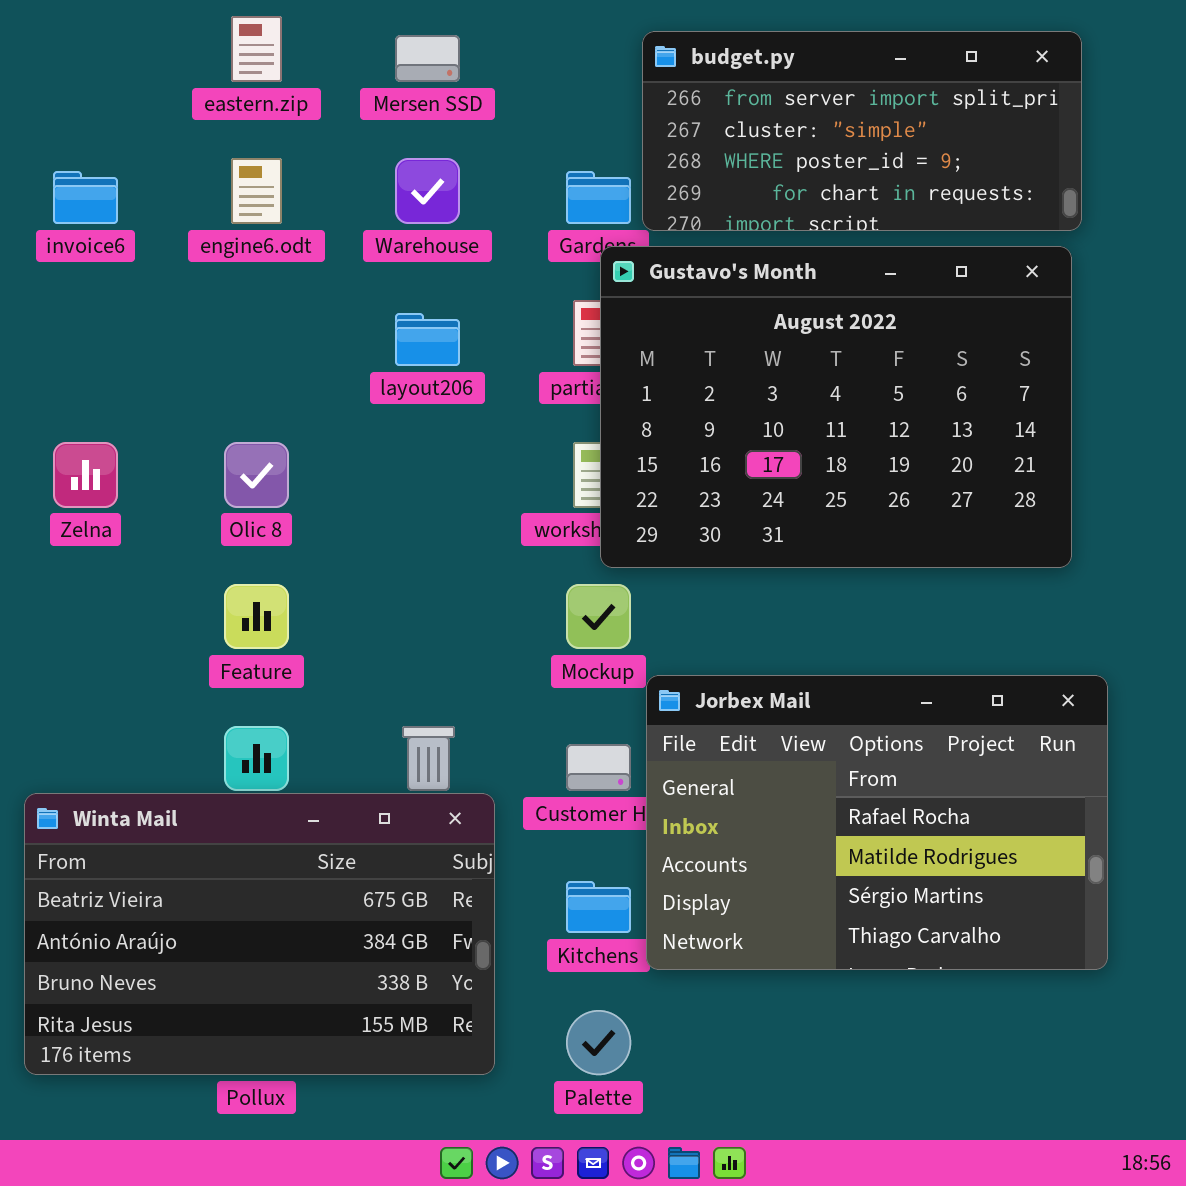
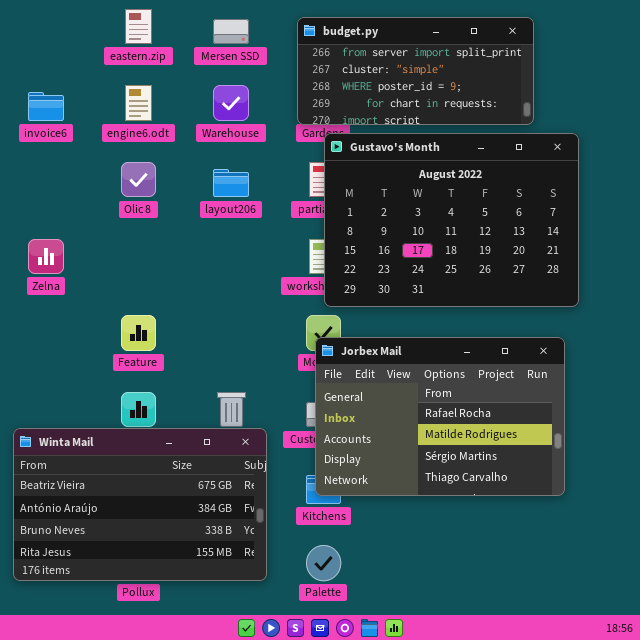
budget.py: [642,31,1082,231] -> [297,17,534,125], moved
Olic 8: [224,442,289,508] -> [121,162,156,197], moved
Jorbex Mail: [646,675,1108,970] -> [315,337,565,496], moved

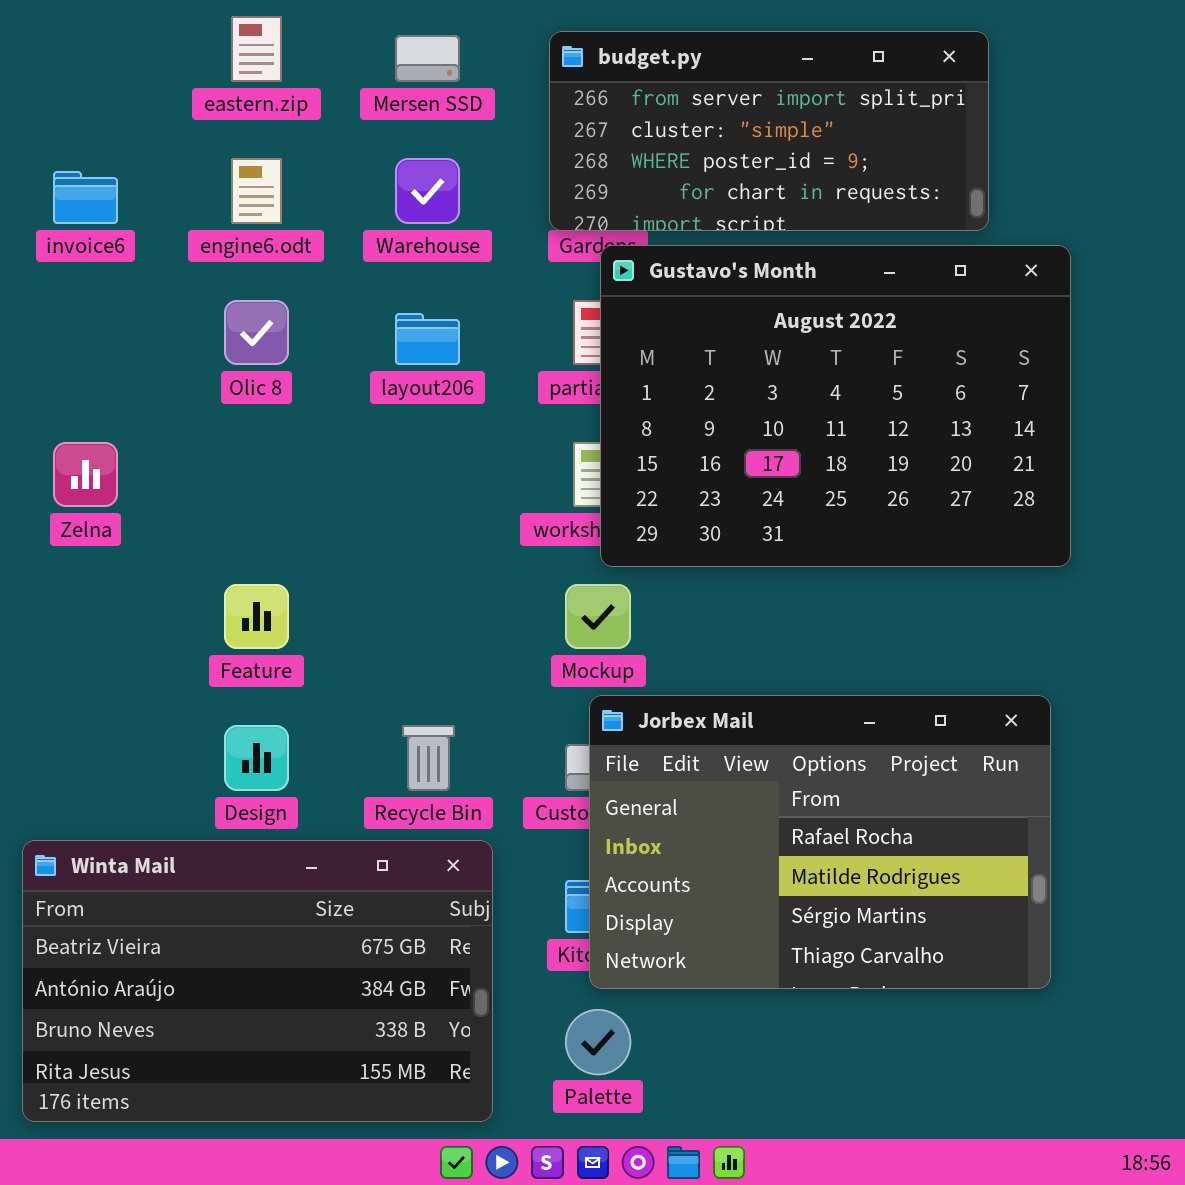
Jorbex Mail: [315,337,565,496] -> [589,695,1051,989], moved
Winta Mail: [13,428,267,581] -> [22,840,493,1122], moved

